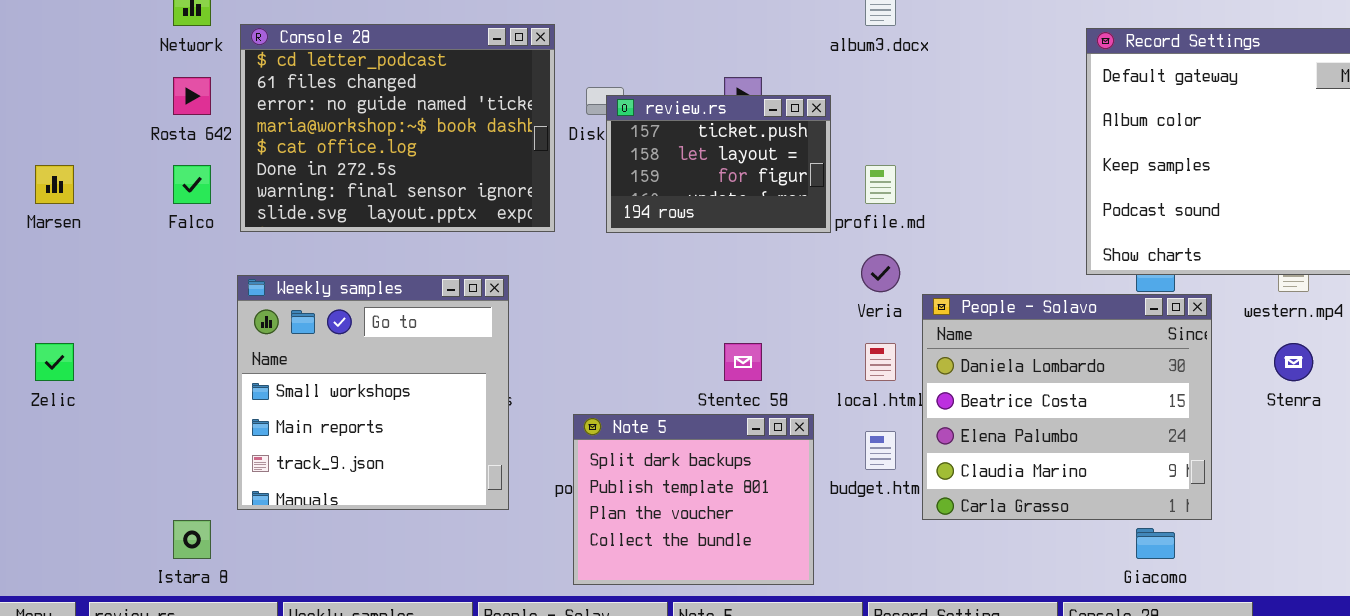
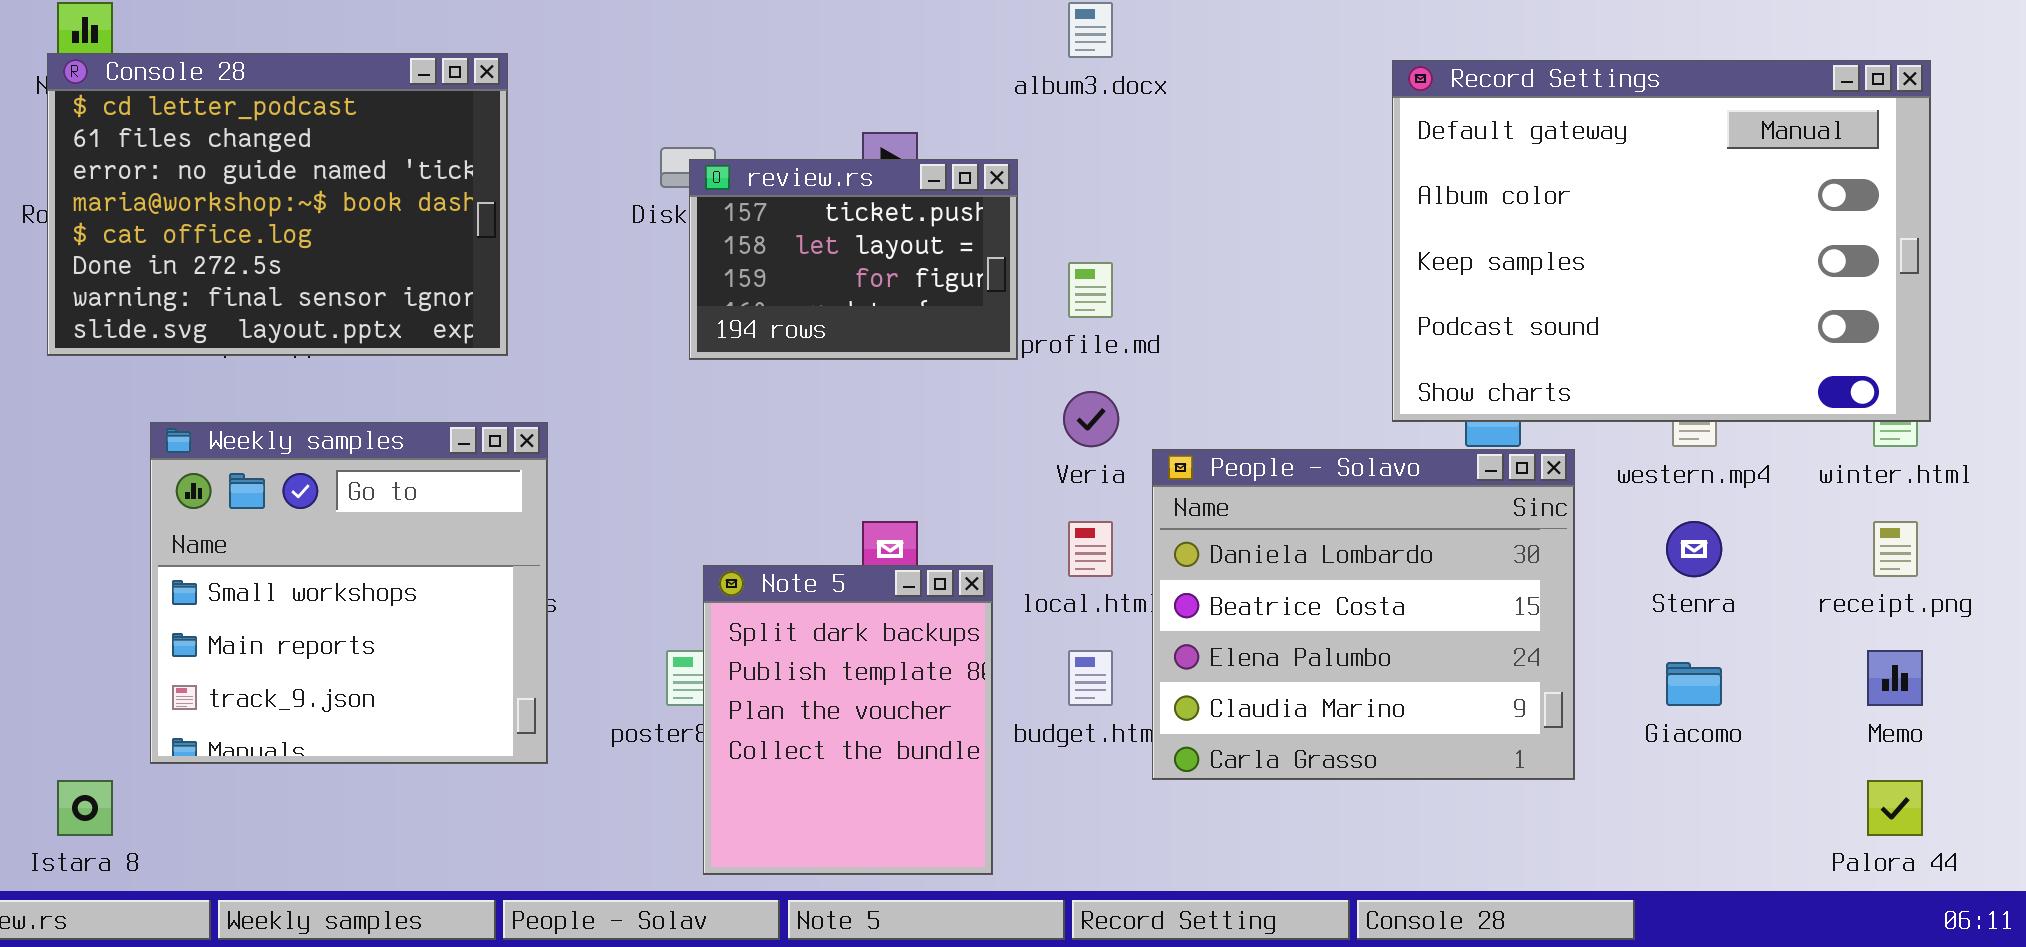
Console 28: [240,24,555,232] -> [47,53,508,356], moved
Note 5: [573,414,814,585] -> [703,565,993,875], resized
Giacomo: [1136,528,1175,559] -> [1666,662,1722,706], moved

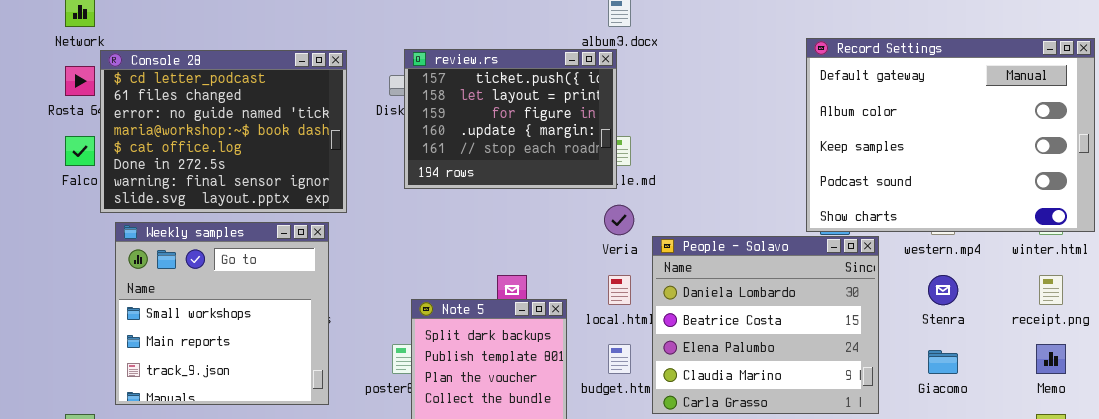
Console 28: [47,53,508,356] -> [100,50,347,213], moved
Record Settings: [1392,60,1931,422] -> [806,38,1095,232], moved
review.rs: [689,159,1018,360] -> [404,49,617,189], resized

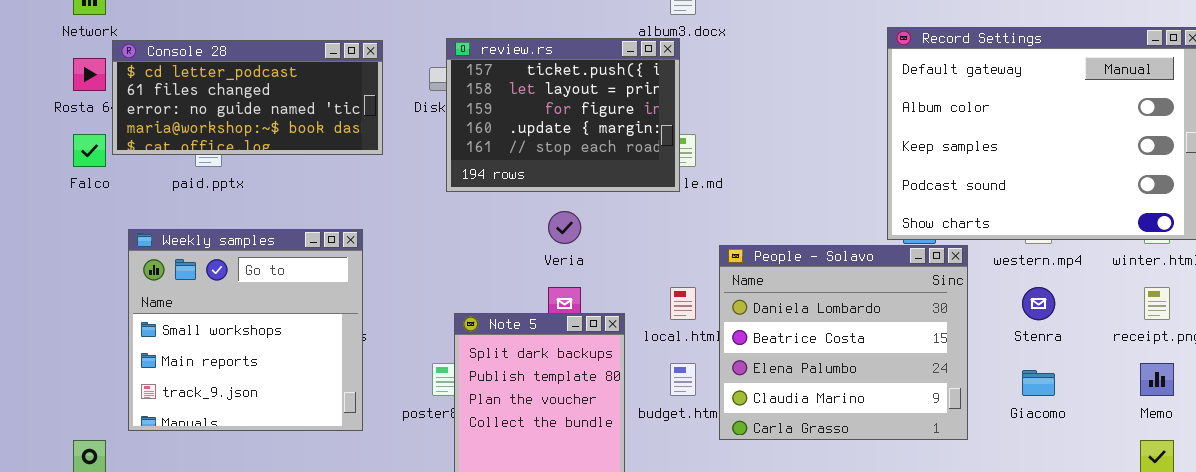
Console 28: [100,50,347,213] -> [112,40,383,155], resized
Veria: [604,205,634,235] -> [548,211,581,244], moved

